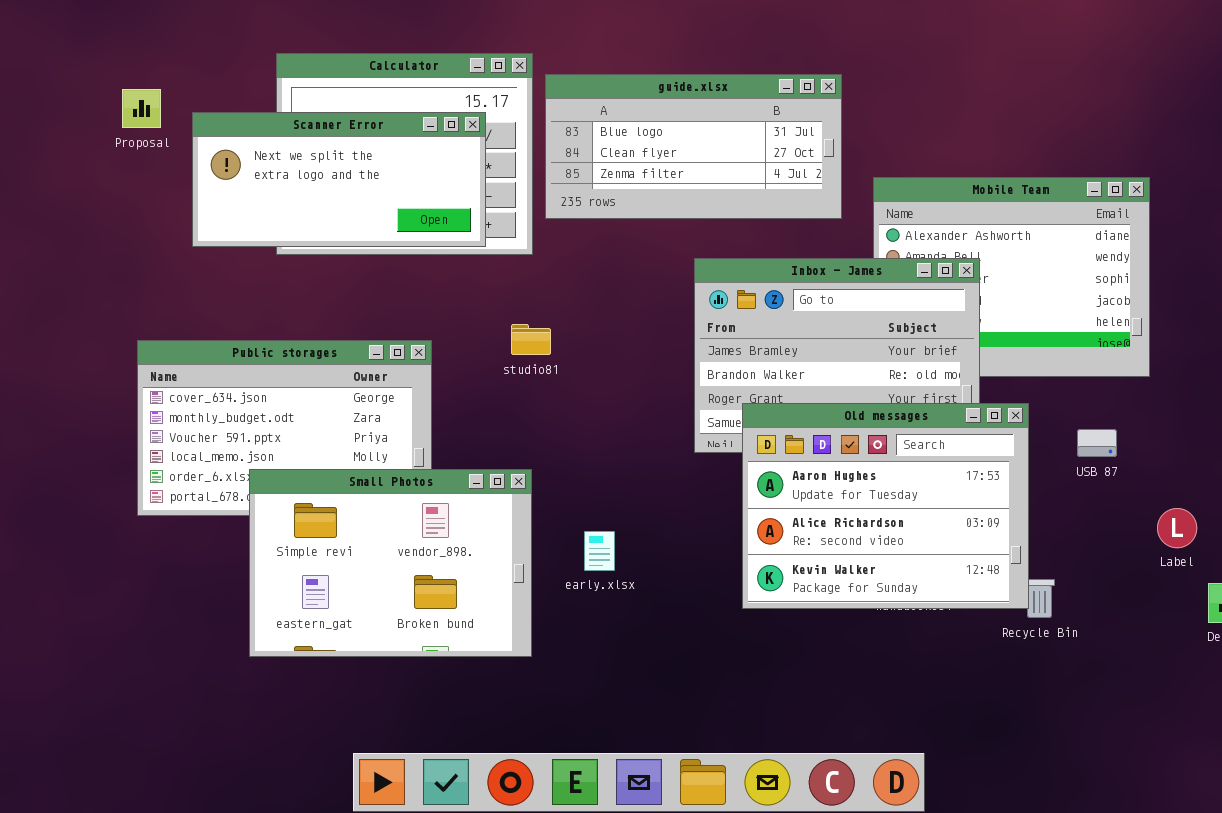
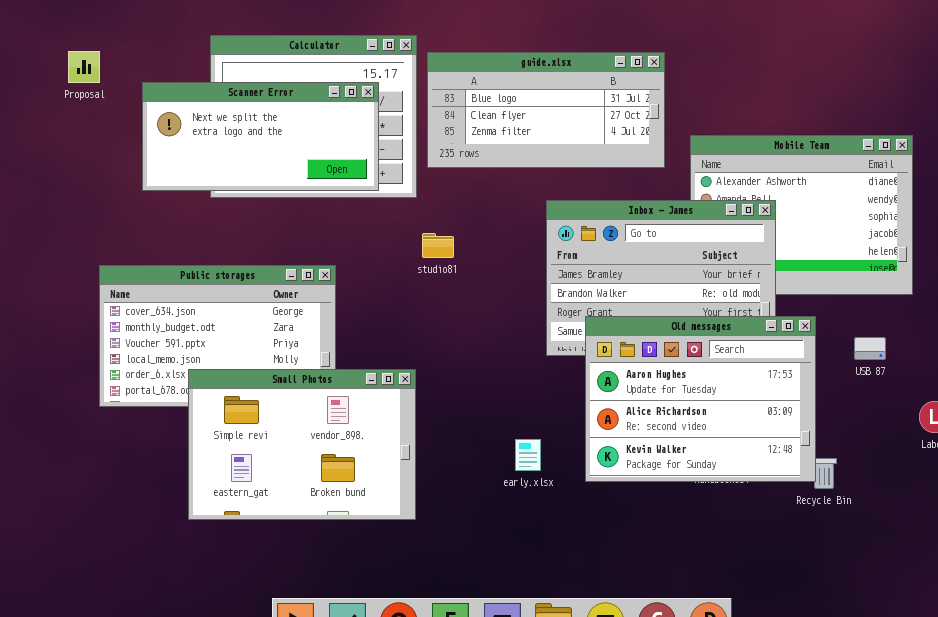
Proposal: [122,89,161,128] -> [68,51,100,83], moved
studio81: [511,324,551,355] -> [422,233,454,258], moved
early.xlsx: [584,531,615,571] -> [515,439,541,471], moved

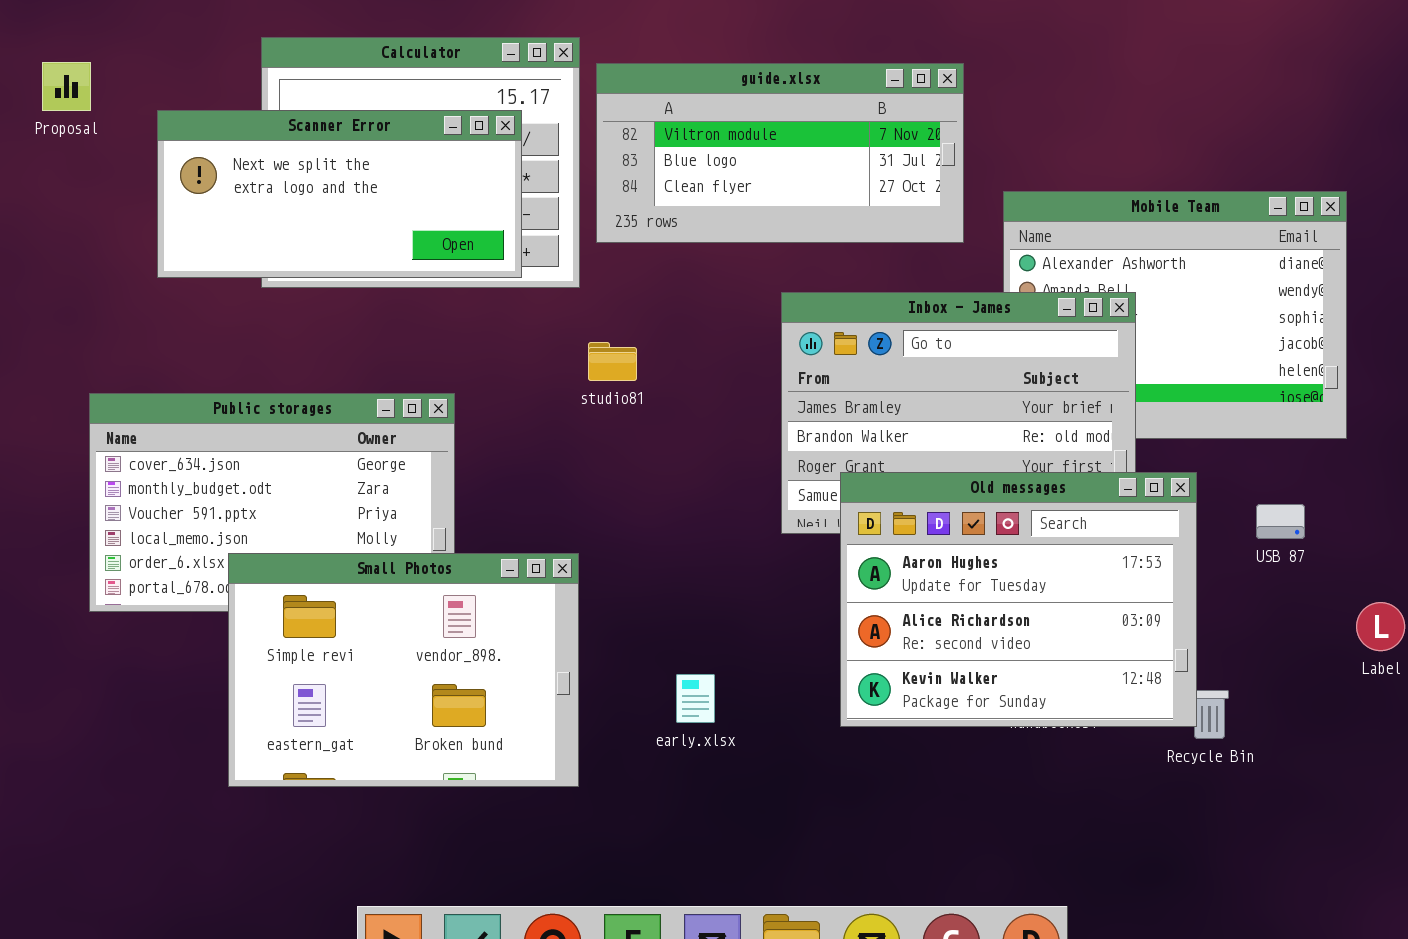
guide.xlsx: [427,52,665,168] -> [596,63,964,243], scrolled up 1 row
early.xlsx: [515,439,541,471] -> [676,674,715,723], moved

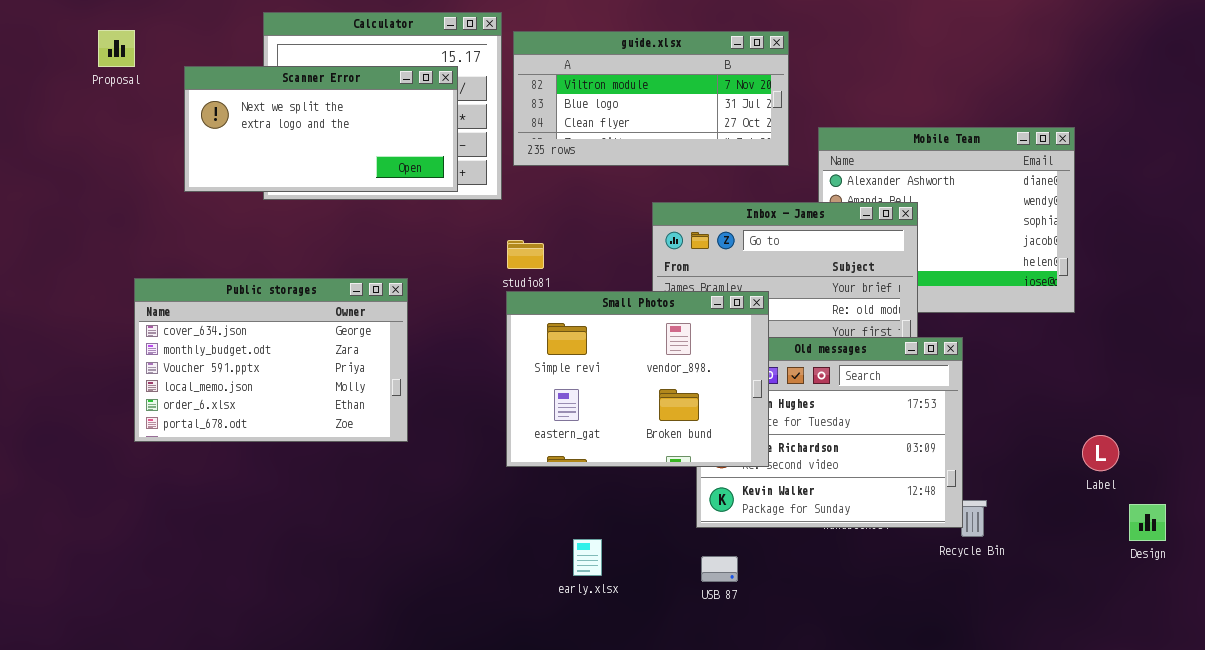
USB 87: [1256,504,1305,539] -> [701,556,738,582], moved
Small Photos: [228,553,579,787] -> [506,291,769,467], moved
early.xlsx: [676,674,715,723] -> [573,539,602,576], moved

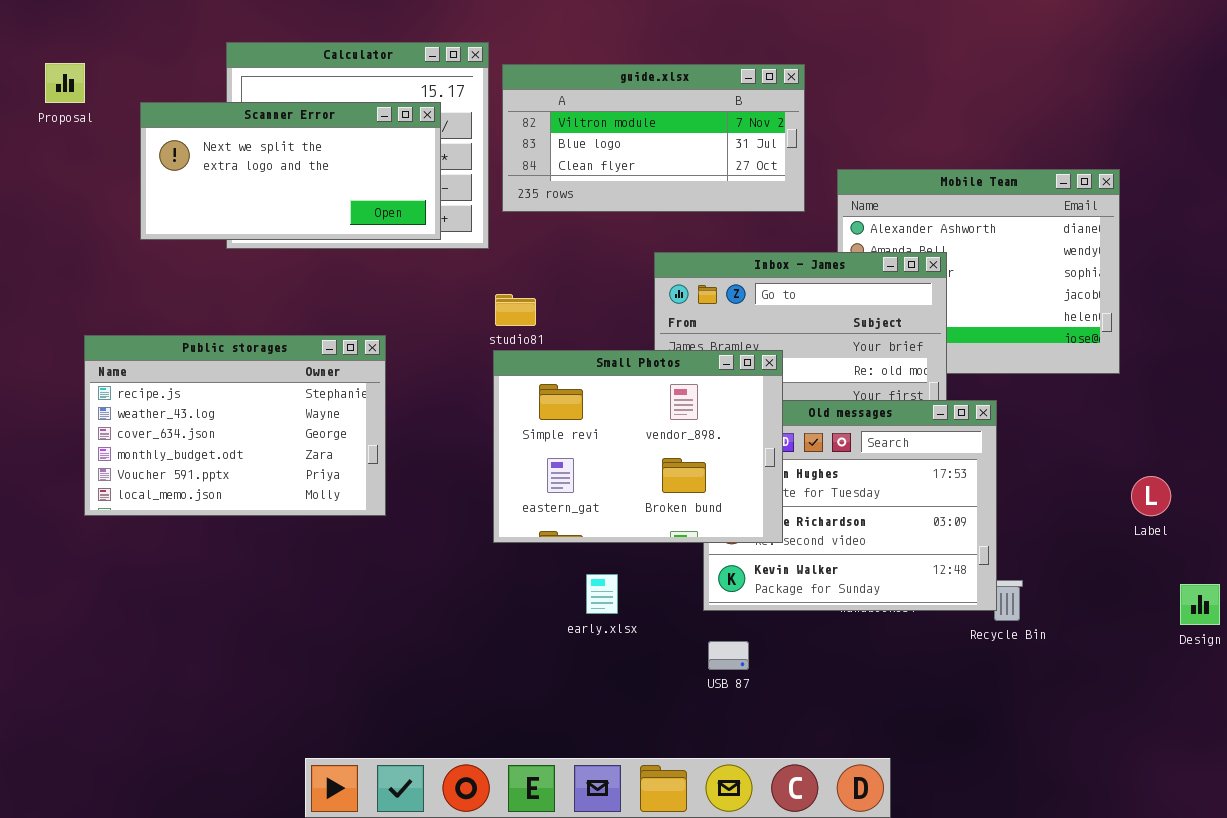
Public storages: [134,278,408,442] -> [84,335,386,516], scrolled up 2 rows
Label: [1082,435,1119,471] -> [1131,476,1171,516], moved
early.xlsx: [573,539,602,576] -> [586,574,618,614], moved

